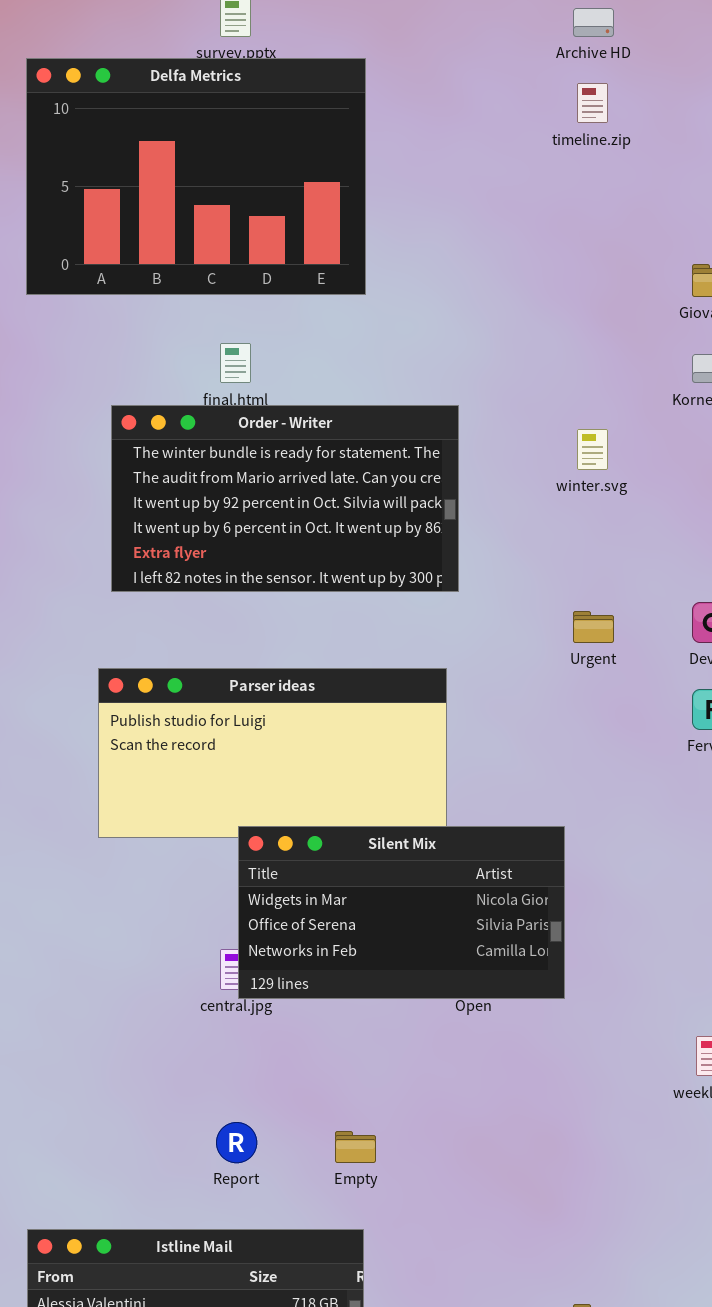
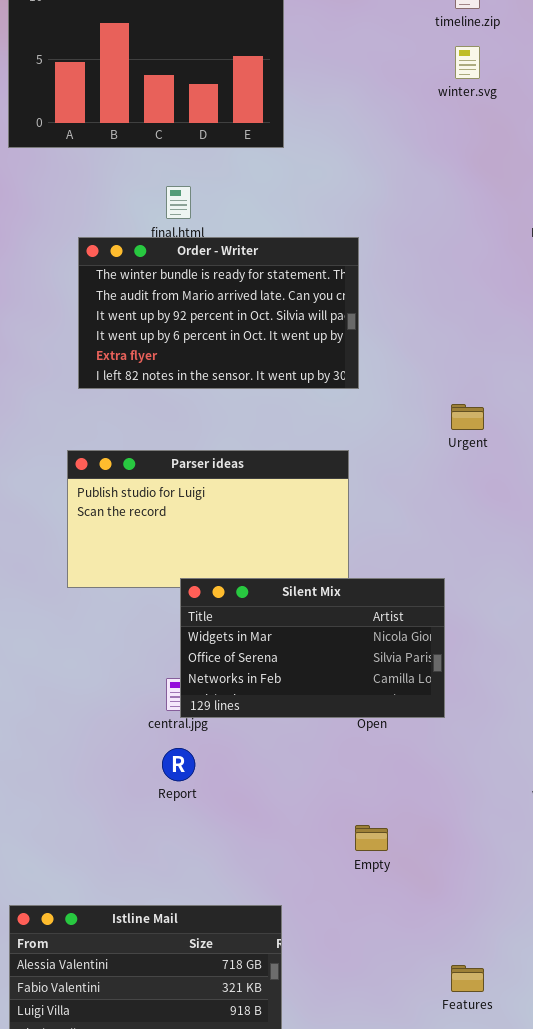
winter.svg: [577,429,608,470] -> [455,46,480,79], moved
Report: [216,1122,257,1163] -> [162,748,195,781], moved
Empty: [335,1131,376,1163] -> [355,825,388,851], moved

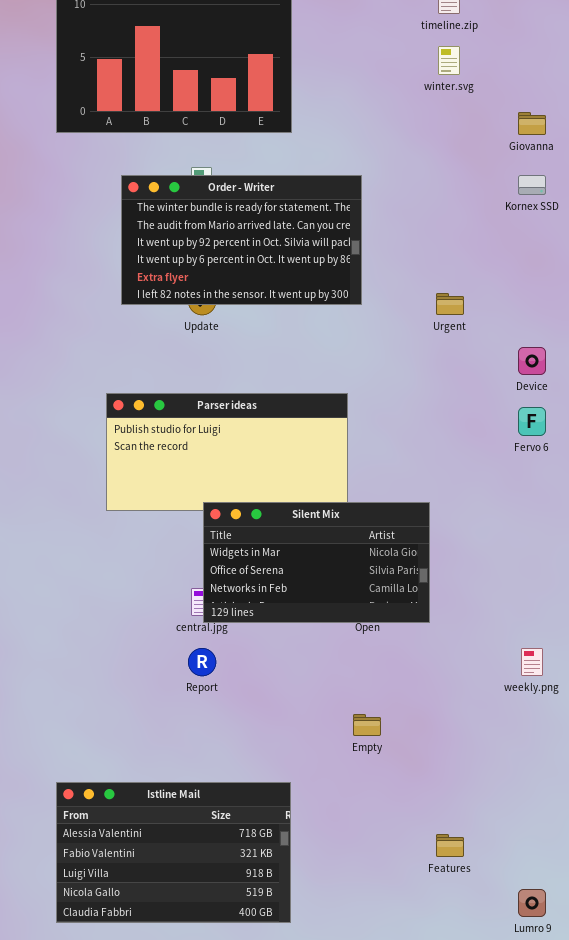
Order - Writer: [78,237,359,389] -> [121,175,362,305], moved
Urgent: [451,404,484,430] -> [436,293,464,315], moved

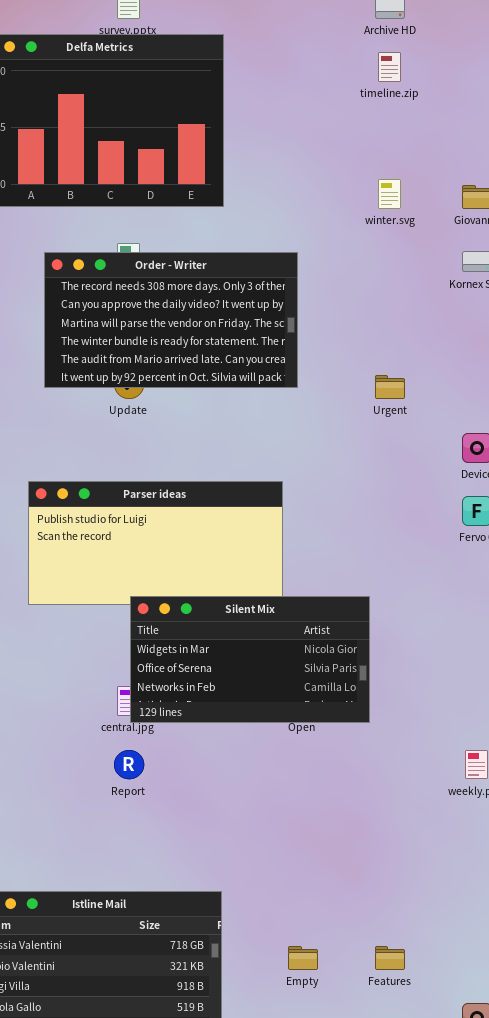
winter.svg: [438,46,460,75] -> [378,179,401,209], moved
Order - Writer: [121,175,362,305] -> [44,252,298,388], scrolled up 3 rows
Empty: [353,714,381,736] -> [288,946,318,970], moved

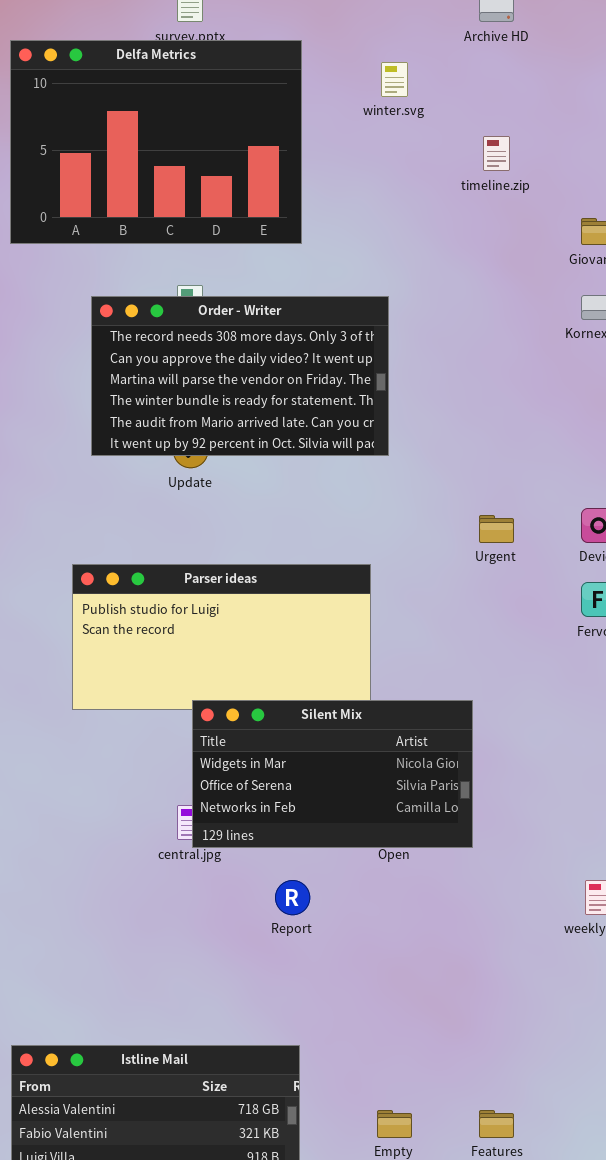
timeline.zip: [378,52,401,82] -> [483,136,510,171], moved
winter.svg: [378,179,401,209] -> [381,62,408,97], moved
Urgent: [375,375,405,399] -> [479,515,514,543], moved
Report: [114,750,144,779] -> [275,880,310,915], moved

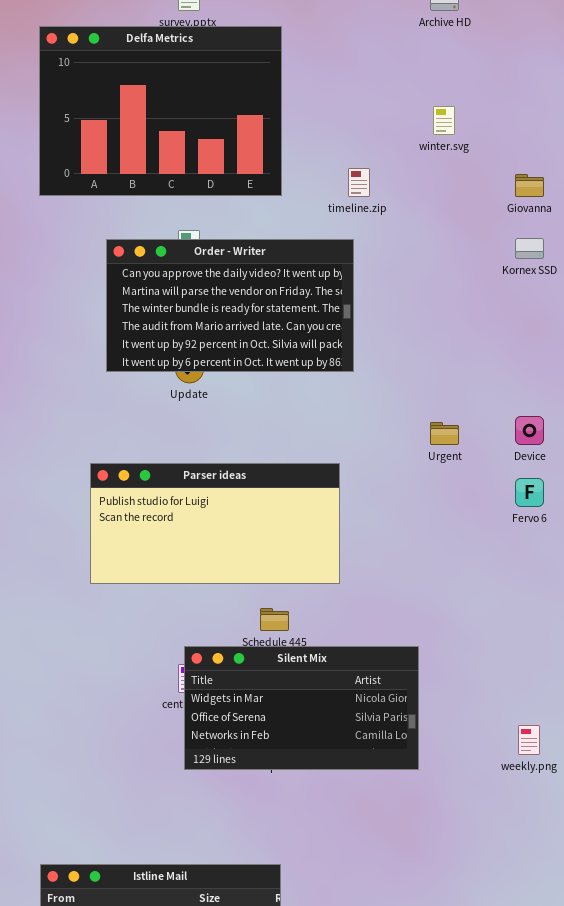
winter.svg: [381,62,408,97] -> [433,106,455,135], moved
timeline.zip: [483,136,510,171] -> [348,168,370,197], moved
Order - Writer: [91,296,389,456] -> [106,239,354,372], scrolled down 1 row
Silent Mix: [192,700,473,848] -> [184,646,419,770], moved

